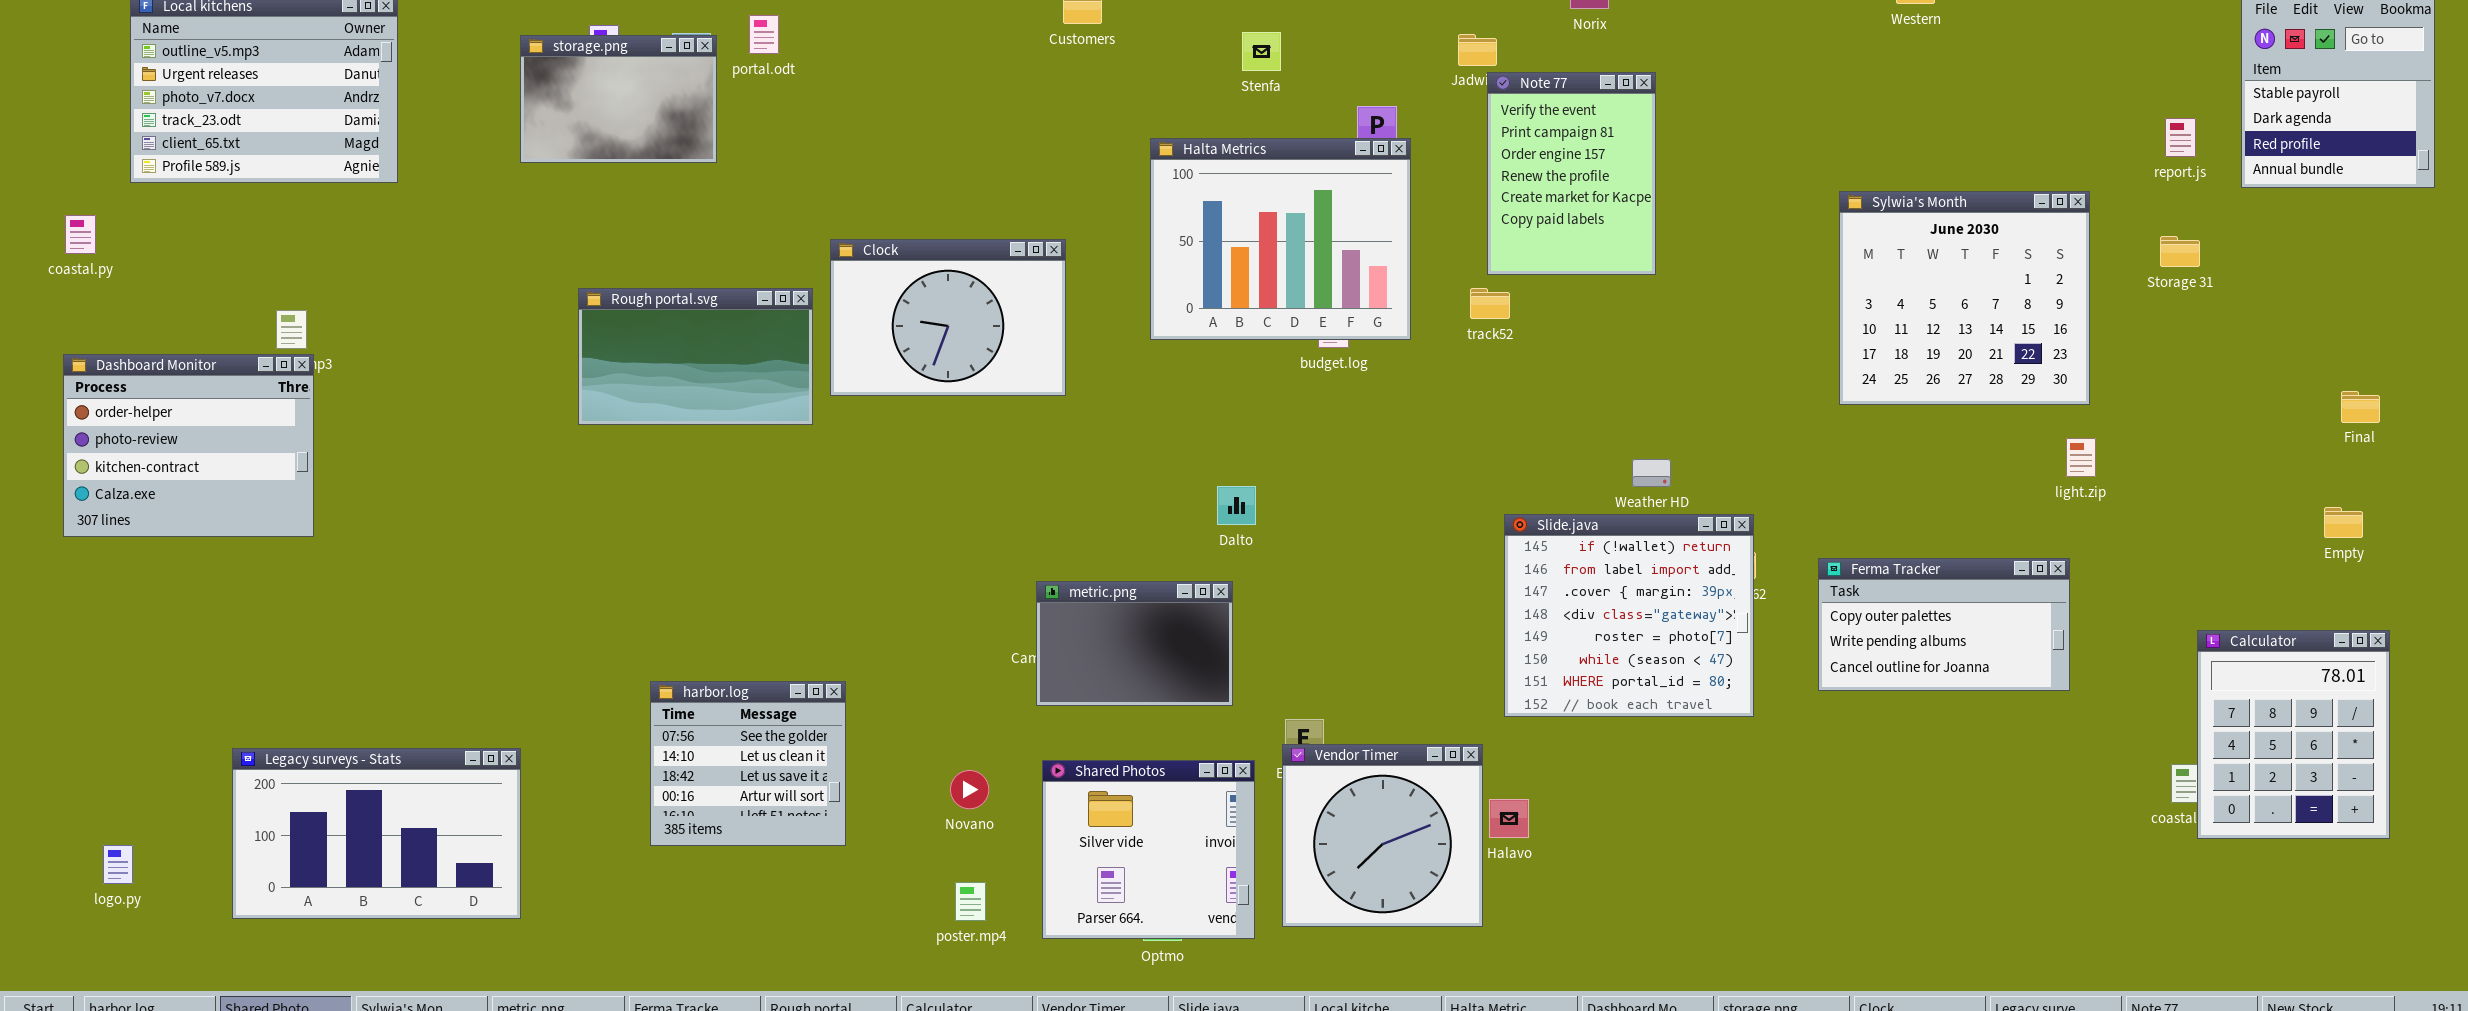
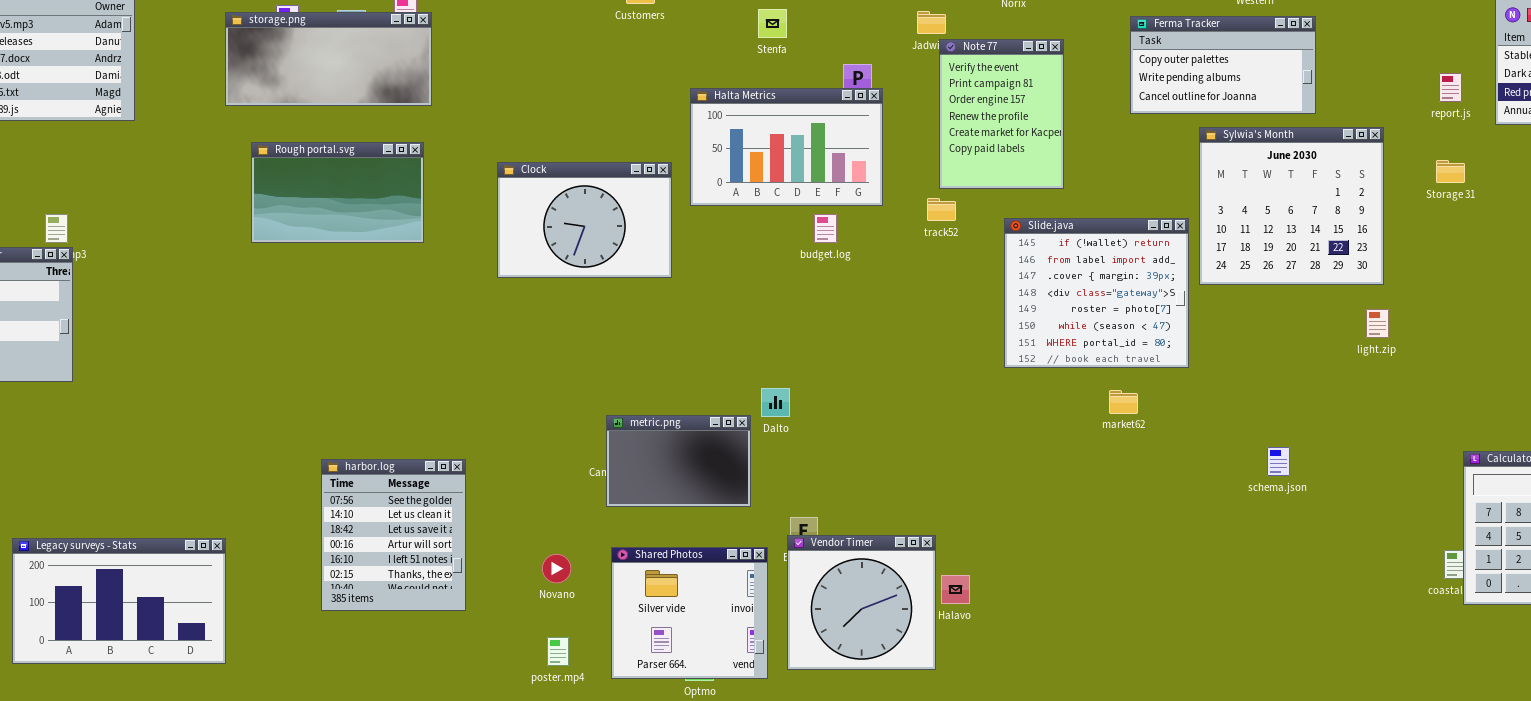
storage.png: [520,35,717,163] -> [225,12,432,106], resized
Halta Metrics: [1150,138,1411,340] -> [690,88,883,206], resized
Clock: [830,239,1066,396] -> [497,162,672,278], moved
Rough portal.svg: [578,288,813,425] -> [251,142,424,243], moved
Dalto: [1217,486,1256,525] -> [761,388,790,417], moved
Slide.java: [1504,514,1754,717] -> [1004,218,1189,368], moved
Ferma Tracker: [1818,558,2070,691] -> [1130,16,1316,114], moved
harbor.log: [650,681,846,846] -> [321,459,466,611], resized

